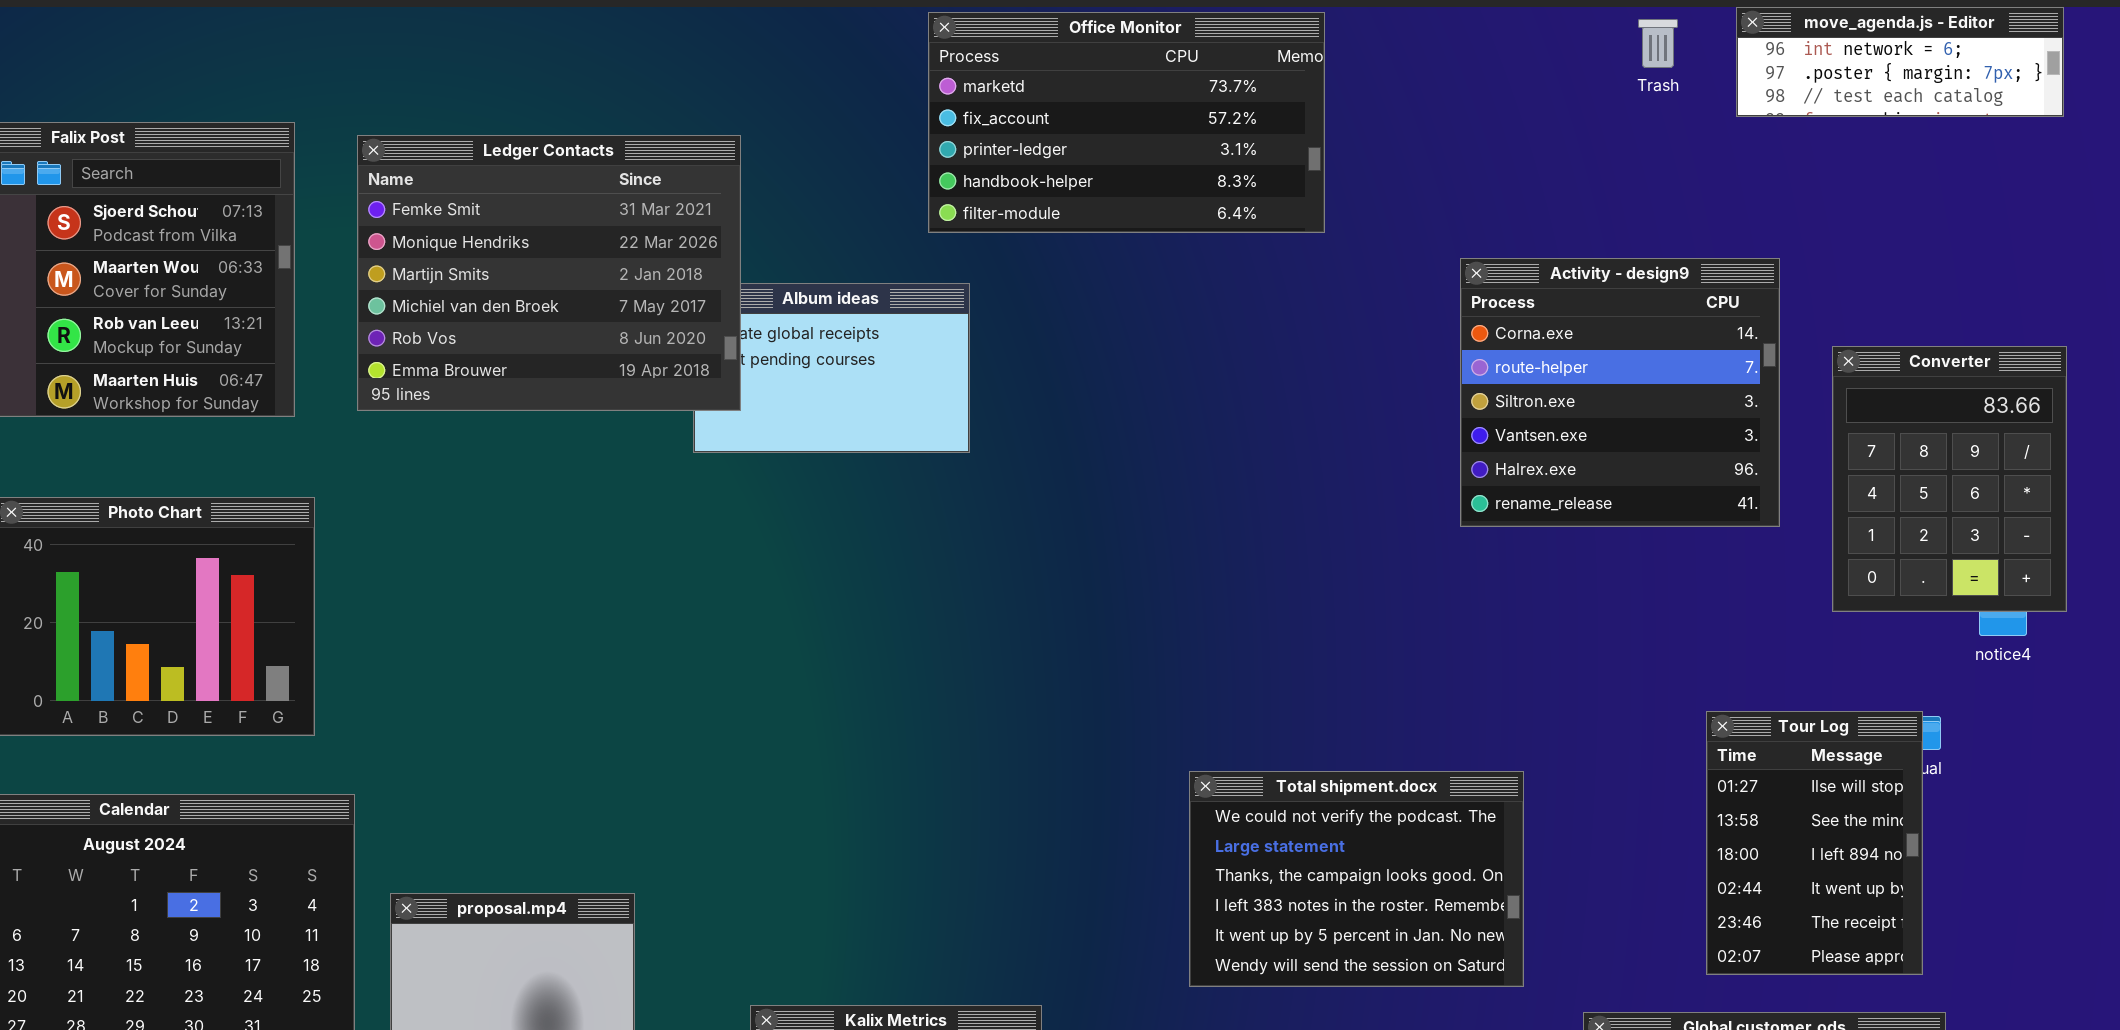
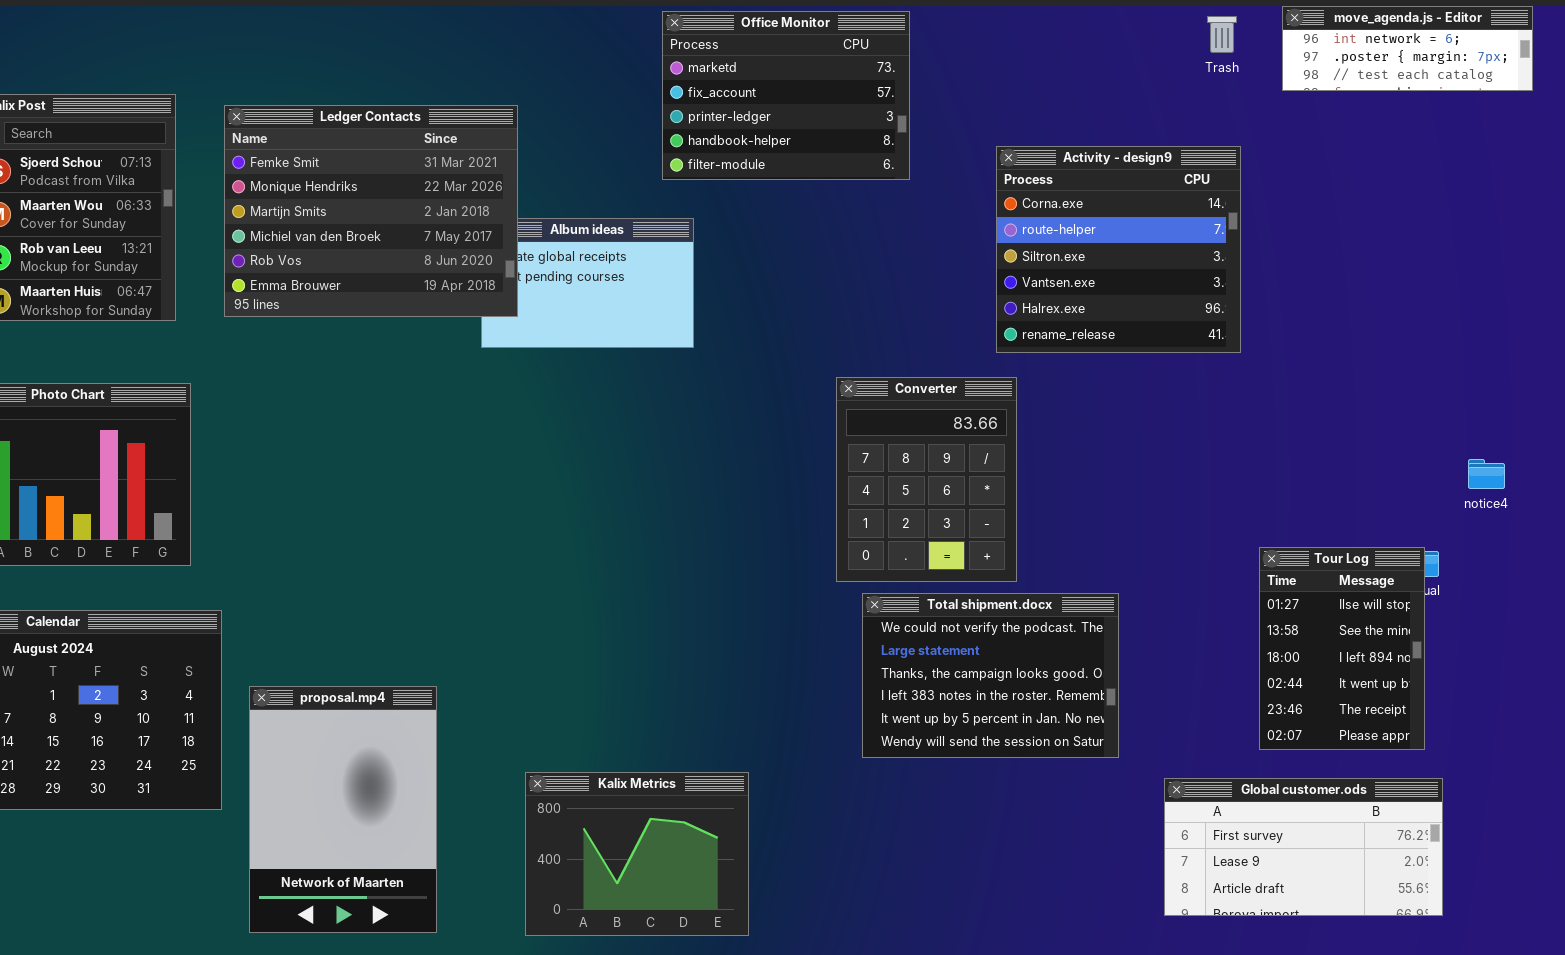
Office Monitor: [928,12,1325,233] -> [662,11,910,180], resized
Activity - design9: [1460,258,1780,527] -> [996,146,1241,353], moved
Converter: [1832,346,2067,612] -> [836,377,1017,582], moved

